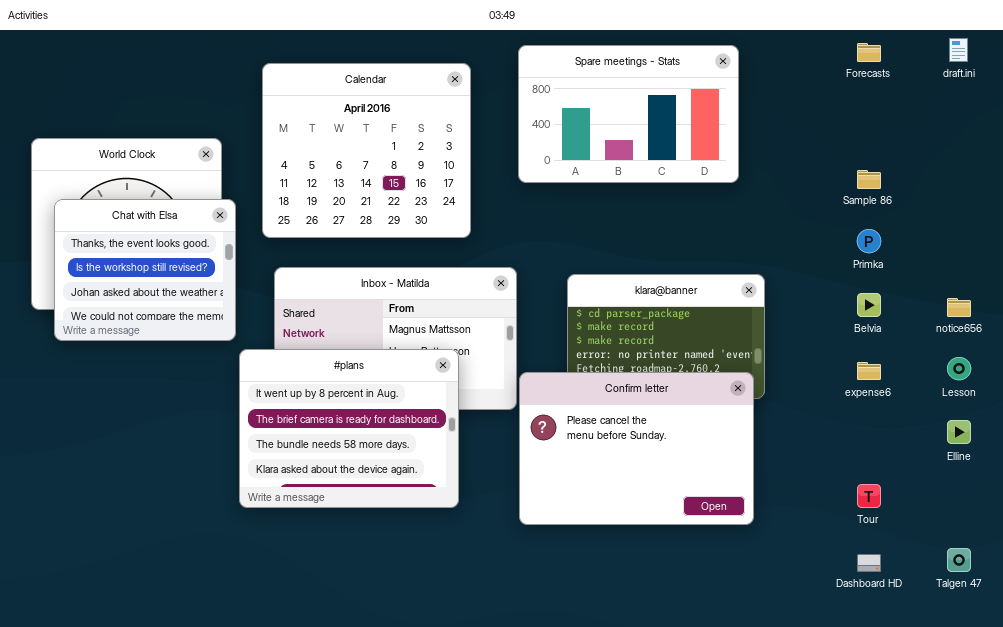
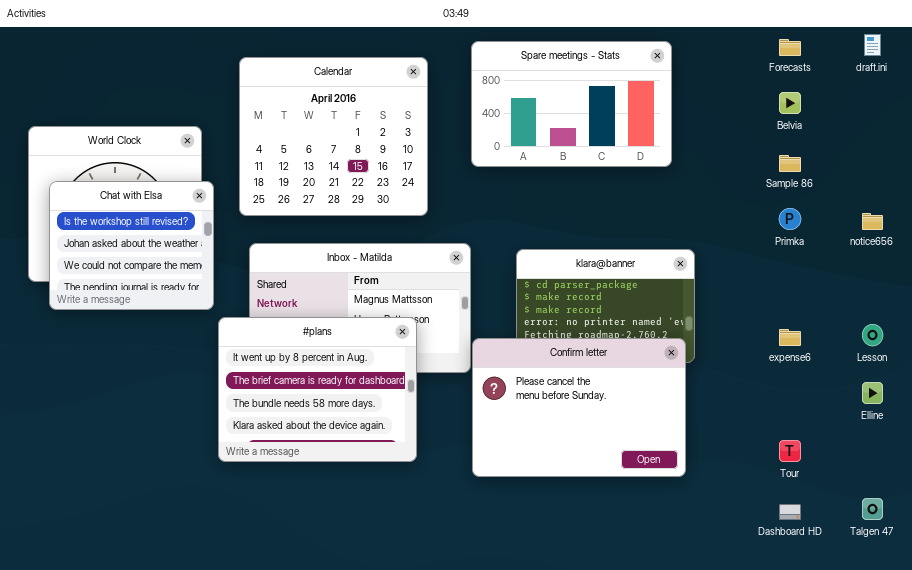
Chat with Elsa: [54,199,236,341] -> [49,181,214,310], scrolled down 1 row
Belvia: [857,293,881,317] -> [779,92,801,114], moved
notice656: [947,298,971,317] -> [862,213,883,230], moved

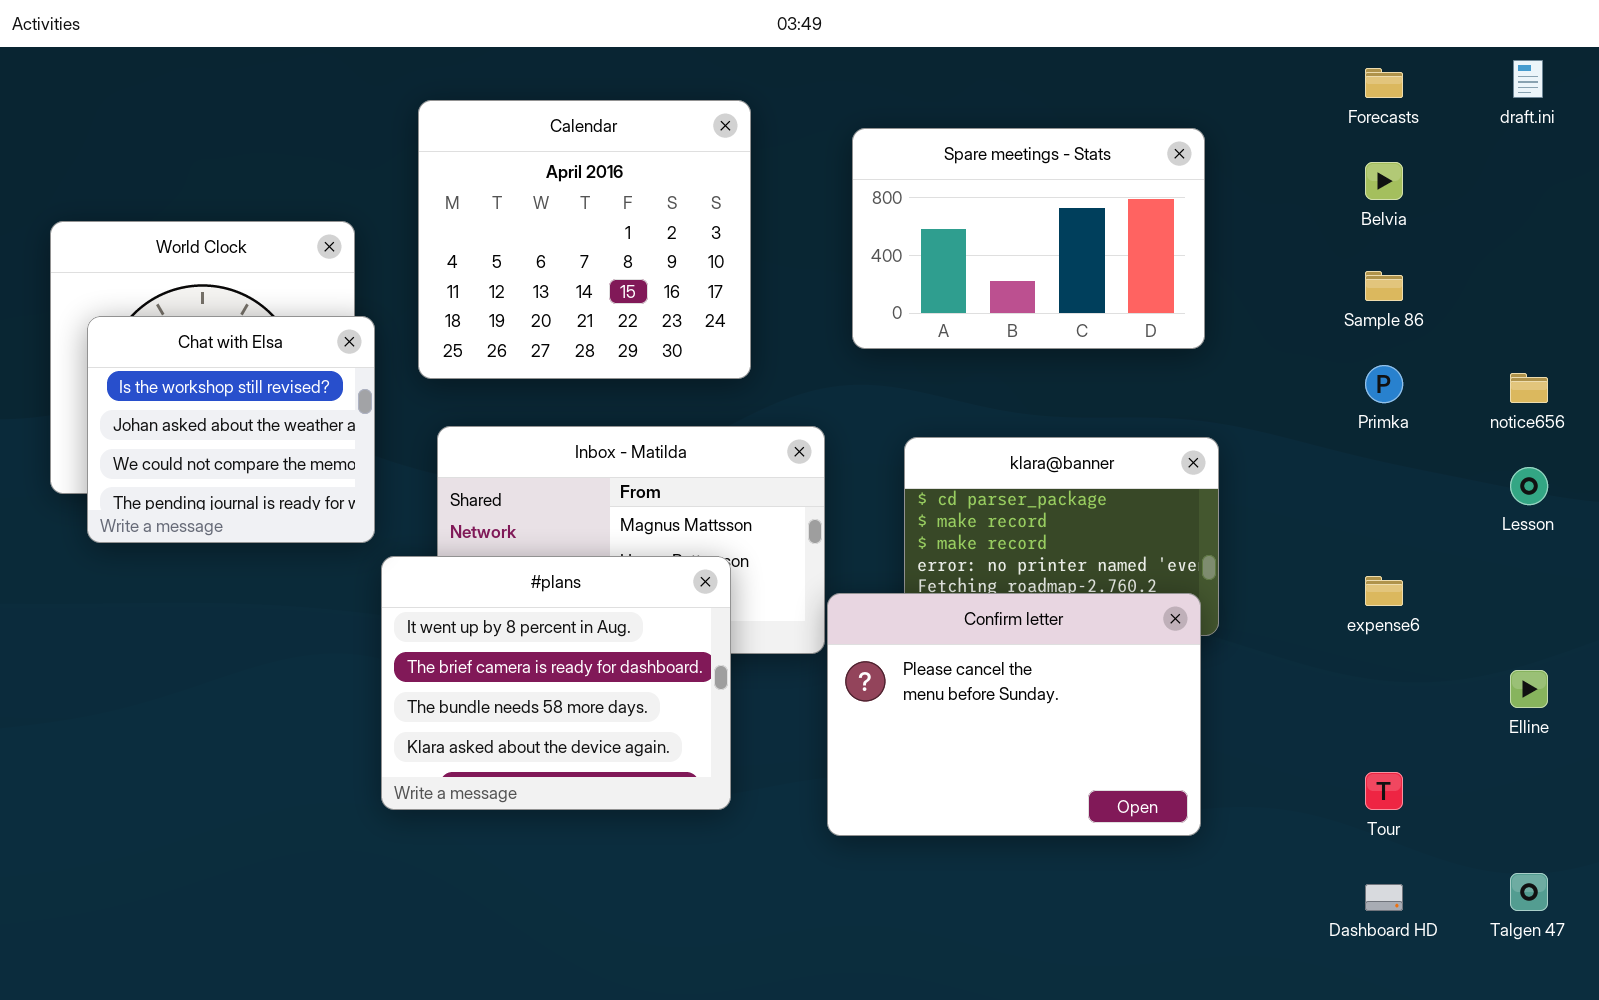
Spare meetings - Stats: [471,41,672,167] -> [852,128,1205,349], moved
Lesson: [862,324,883,346] -> [1510,467,1548,505], moved

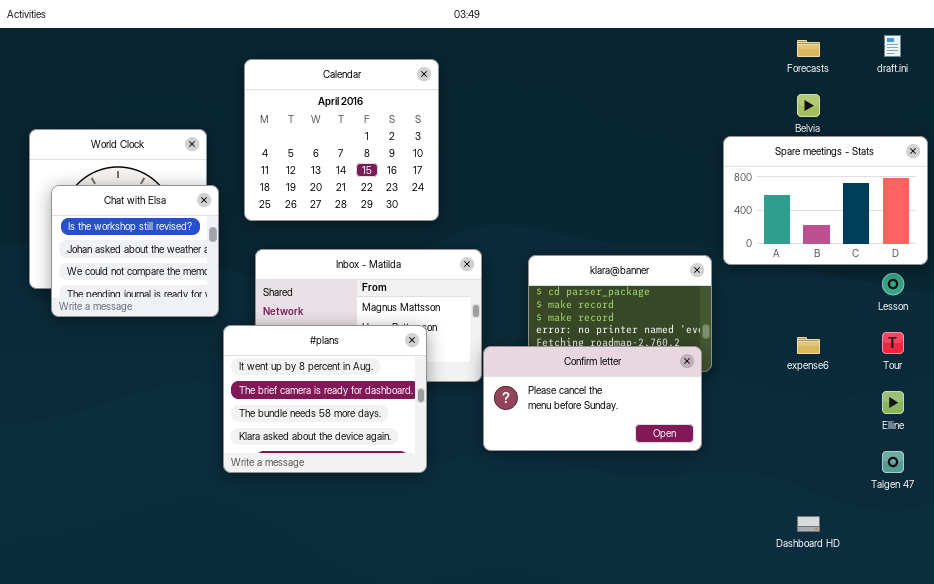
Spare meetings - Stats: [852,128,1205,349] -> [723,136,928,265], moved
Confirm letter: [827,593,1201,836] -> [483,346,702,451], resized
Tour: [1365,772,1403,810] -> [882,332,904,354], moved
Talgen 47: [1510,873,1548,911] -> [882,451,904,473], moved

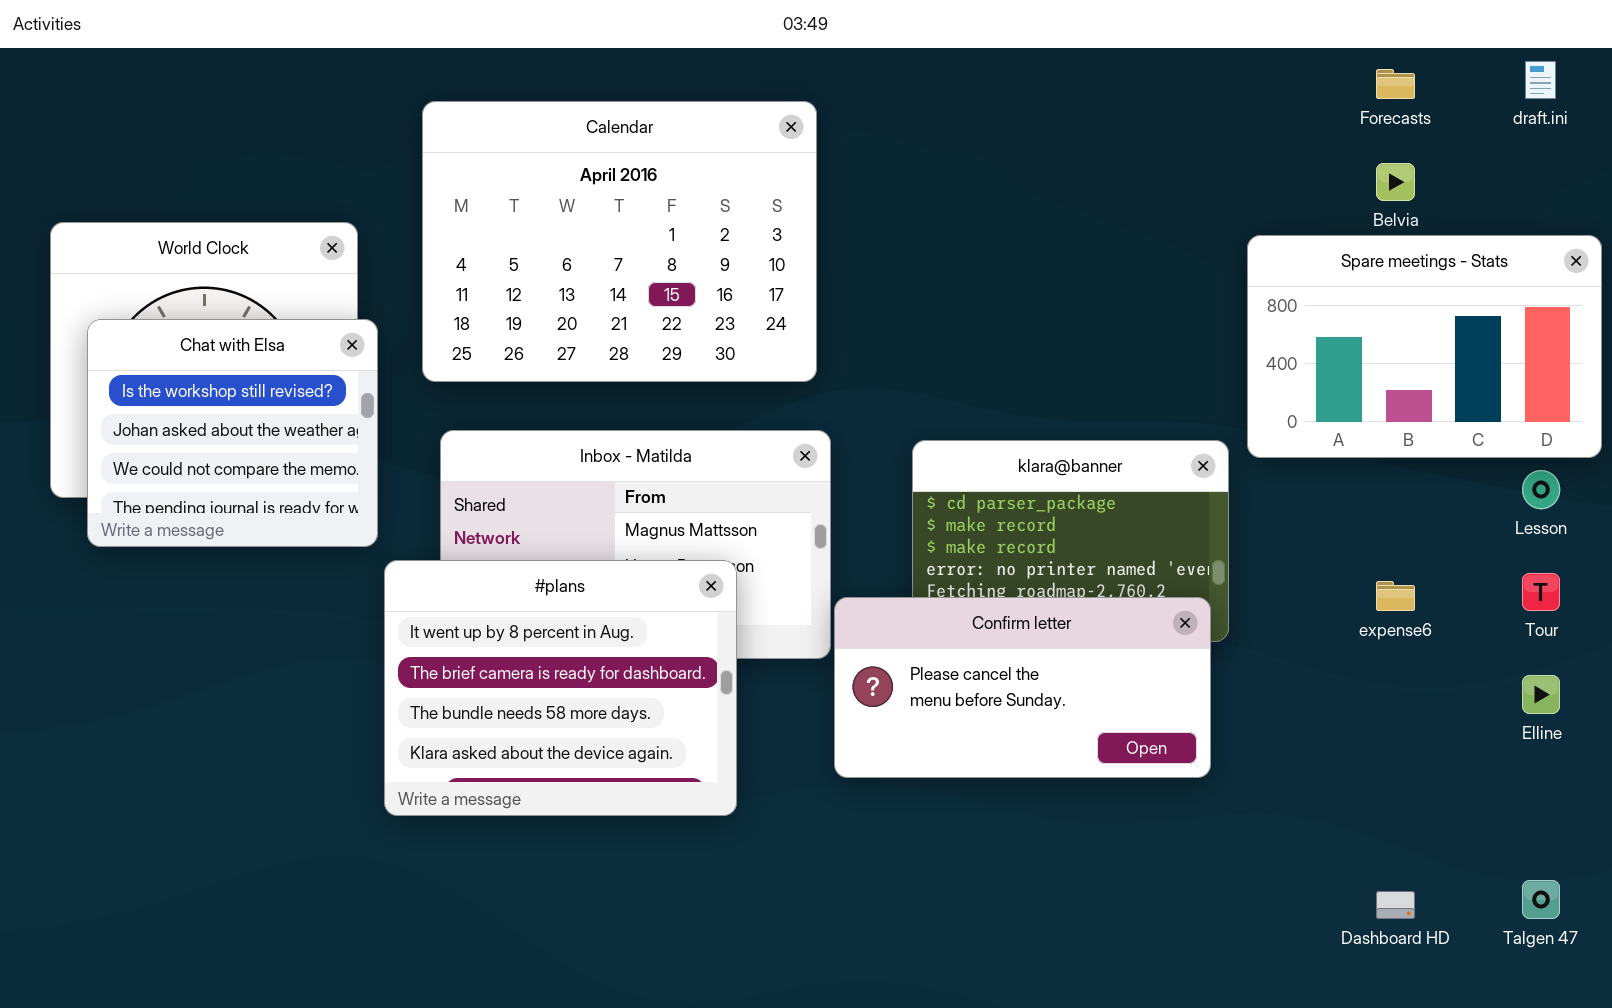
Calendar: [244,59,439,221] -> [422,101,817,382], resized
Talgen 47: [882,451,904,473] -> [1522,880,1560,919], moved

